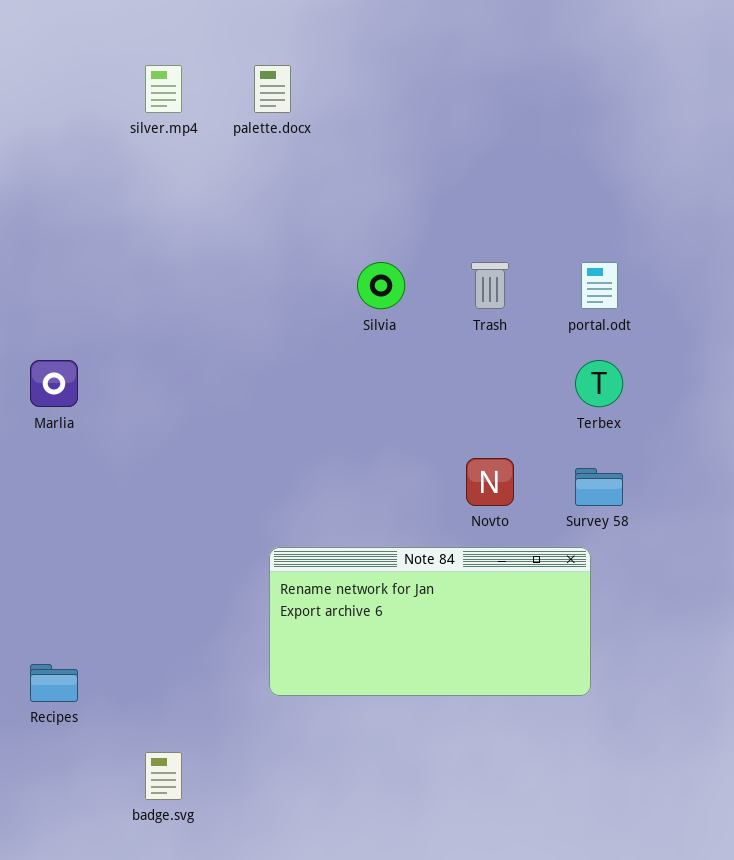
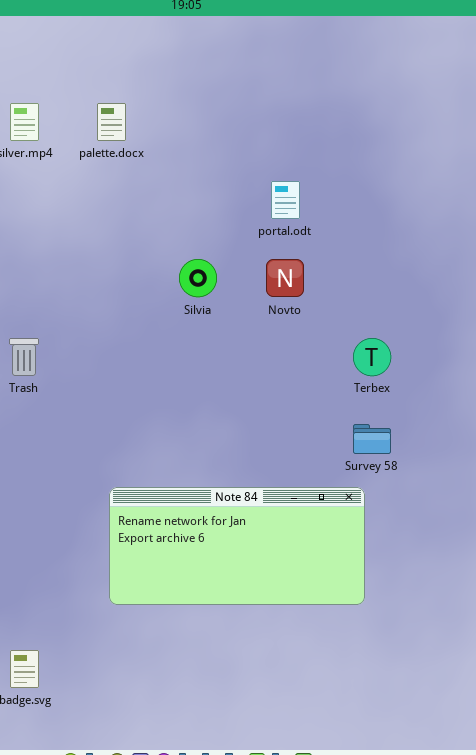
Trash: [471,262,509,309] -> [9,338,39,376], moved
portal.odt: [581,262,618,309] -> [271,181,300,219], moved
Novto: [466,458,514,506] -> [266,259,304,297], moved

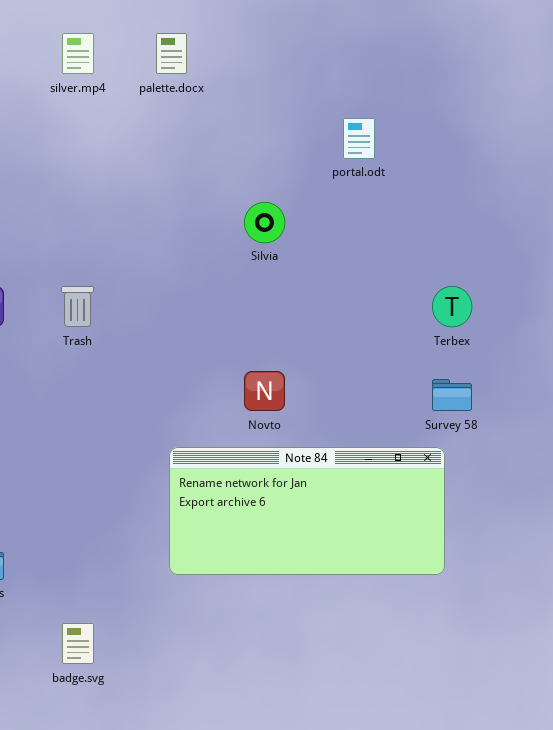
Novto: [266,259,304,297] -> [244,371,285,411], moved

